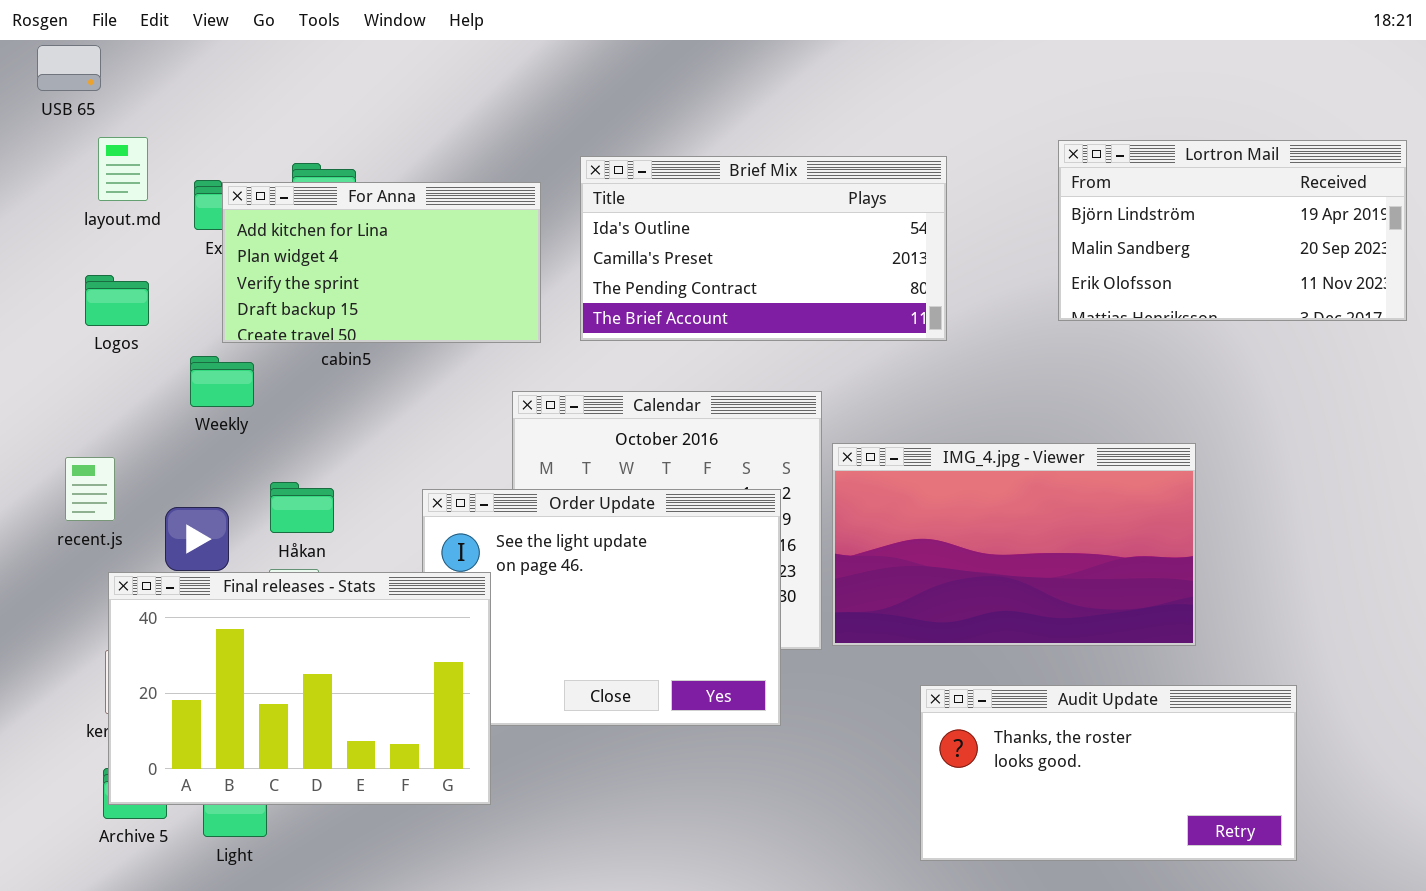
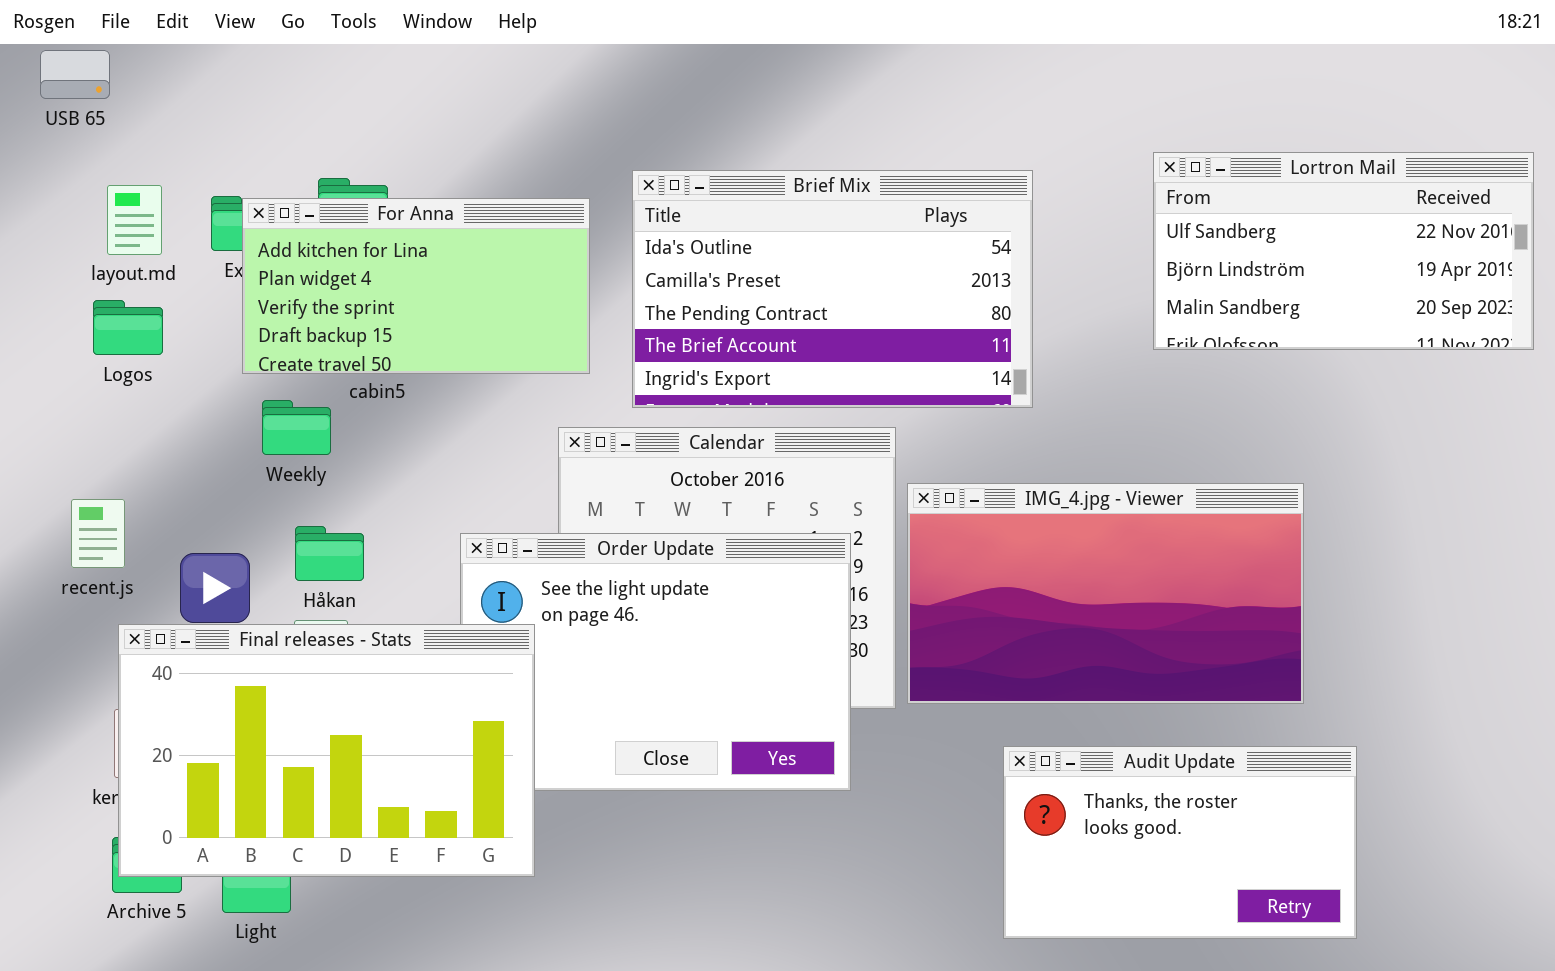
layout.md: [98,137,148,201] -> [107,185,162,255], moved
Lortron Mail: [1058,140,1407,321] -> [1153,152,1534,350], scrolled up 1 row
Brief Mix: [580,156,947,341] -> [632,170,1033,408], resized
Weekly: [190,356,254,407] -> [262,400,331,455], moved
Audit Update: [920,685,1297,861] -> [1003,746,1357,939], resized

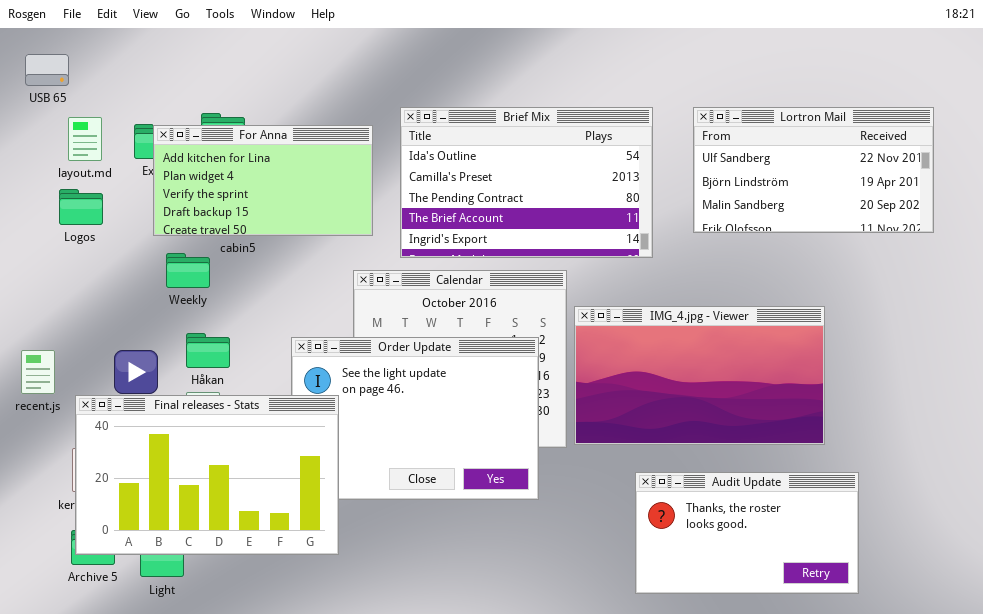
USB 65: [40,50,110,99] -> [25,54,69,86], moved
Lortron Mail: [1153,152,1534,350] -> [693,107,934,233], moved
recent.js: [71,499,125,568] -> [21,350,55,394], moved

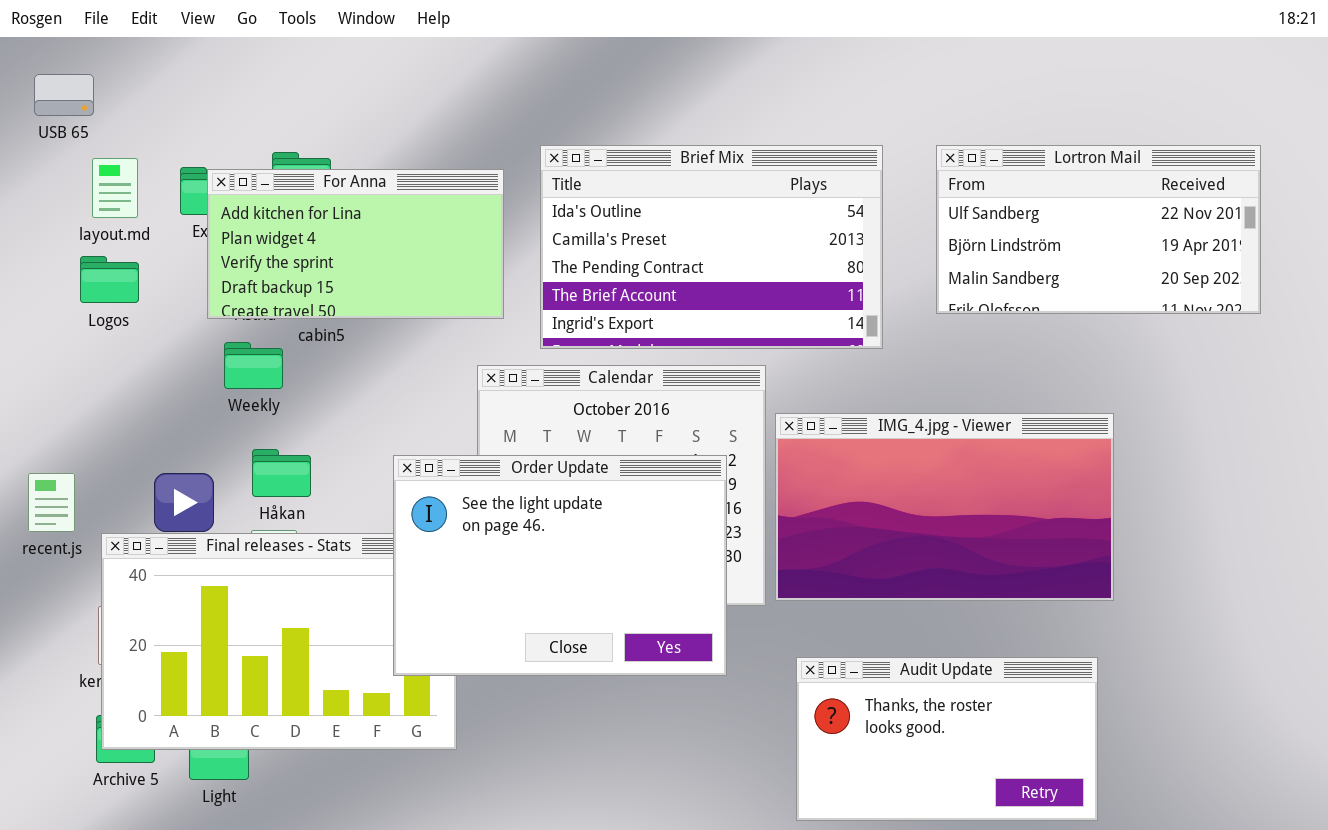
Order Update: [291,337,539,500] -> [393,455,727,676], raised
Audit Update: [635,472,859,594] -> [796,657,1098,821], moved

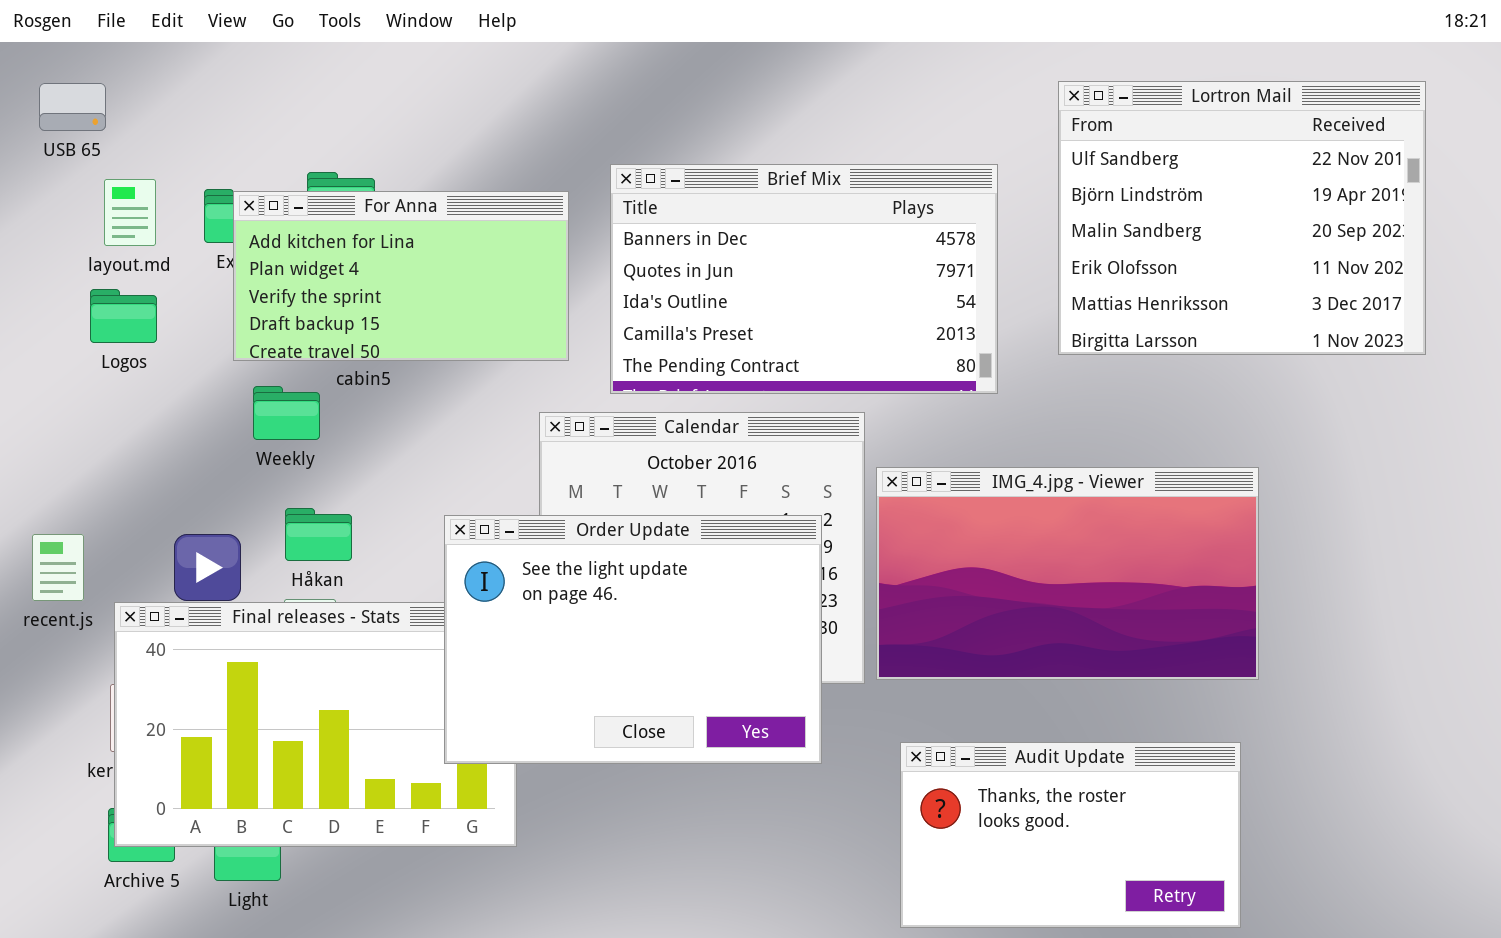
Brief Mix: [540,145,883,349] -> [610,164,998,394], scrolled up 2 rows
Lortron Mail: [936,145,1261,314] -> [1058,81,1426,355], resized

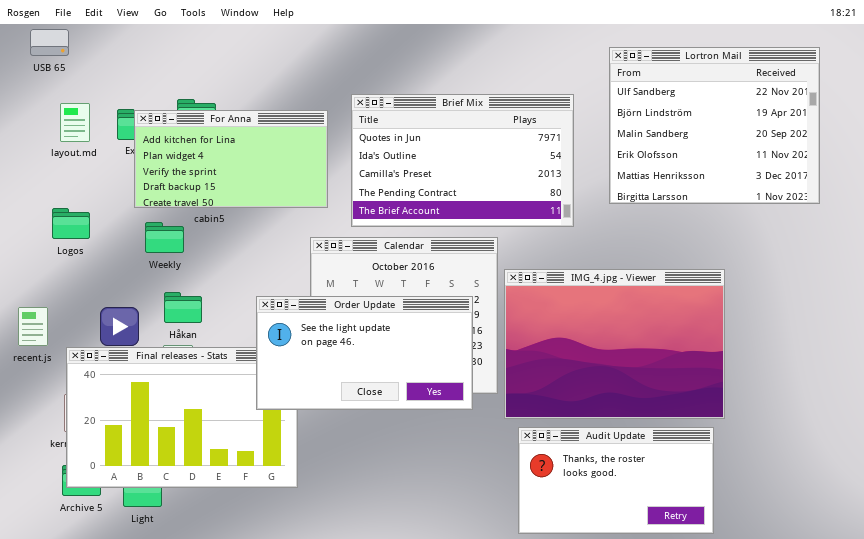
USB 65: [39,83,106,131] -> [30,29,69,56], moved
Brief Mix: [610,164,998,394] -> [351,94,574,227], scrolled down 1 row
Logos: [90,289,157,343] -> [52,208,90,239], moved
IMG_4.jpg - Viewer: [876,467,1259,680] -> [504,269,725,419], resized
Order Update: [444,515,822,764] -> [256,296,473,410], resized

